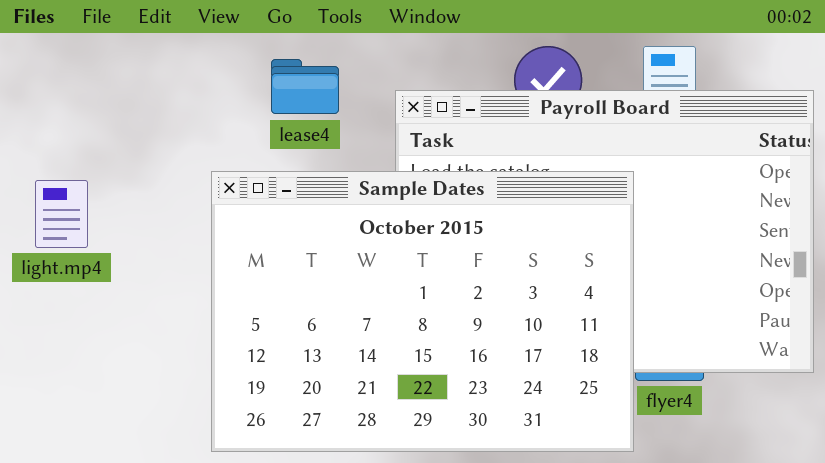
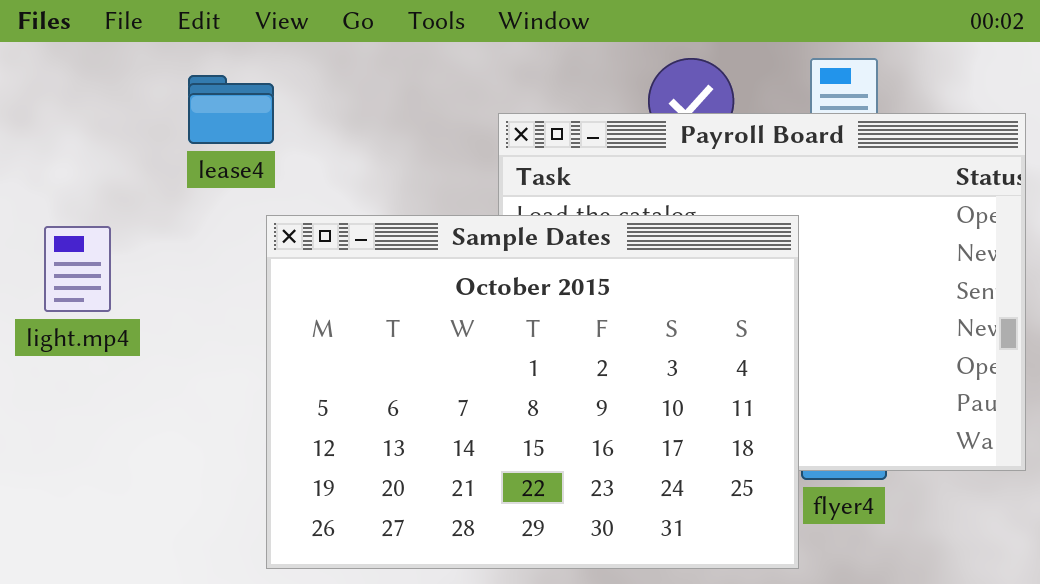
lease4: [271,59,339,114] -> [188,75,274,144], moved

